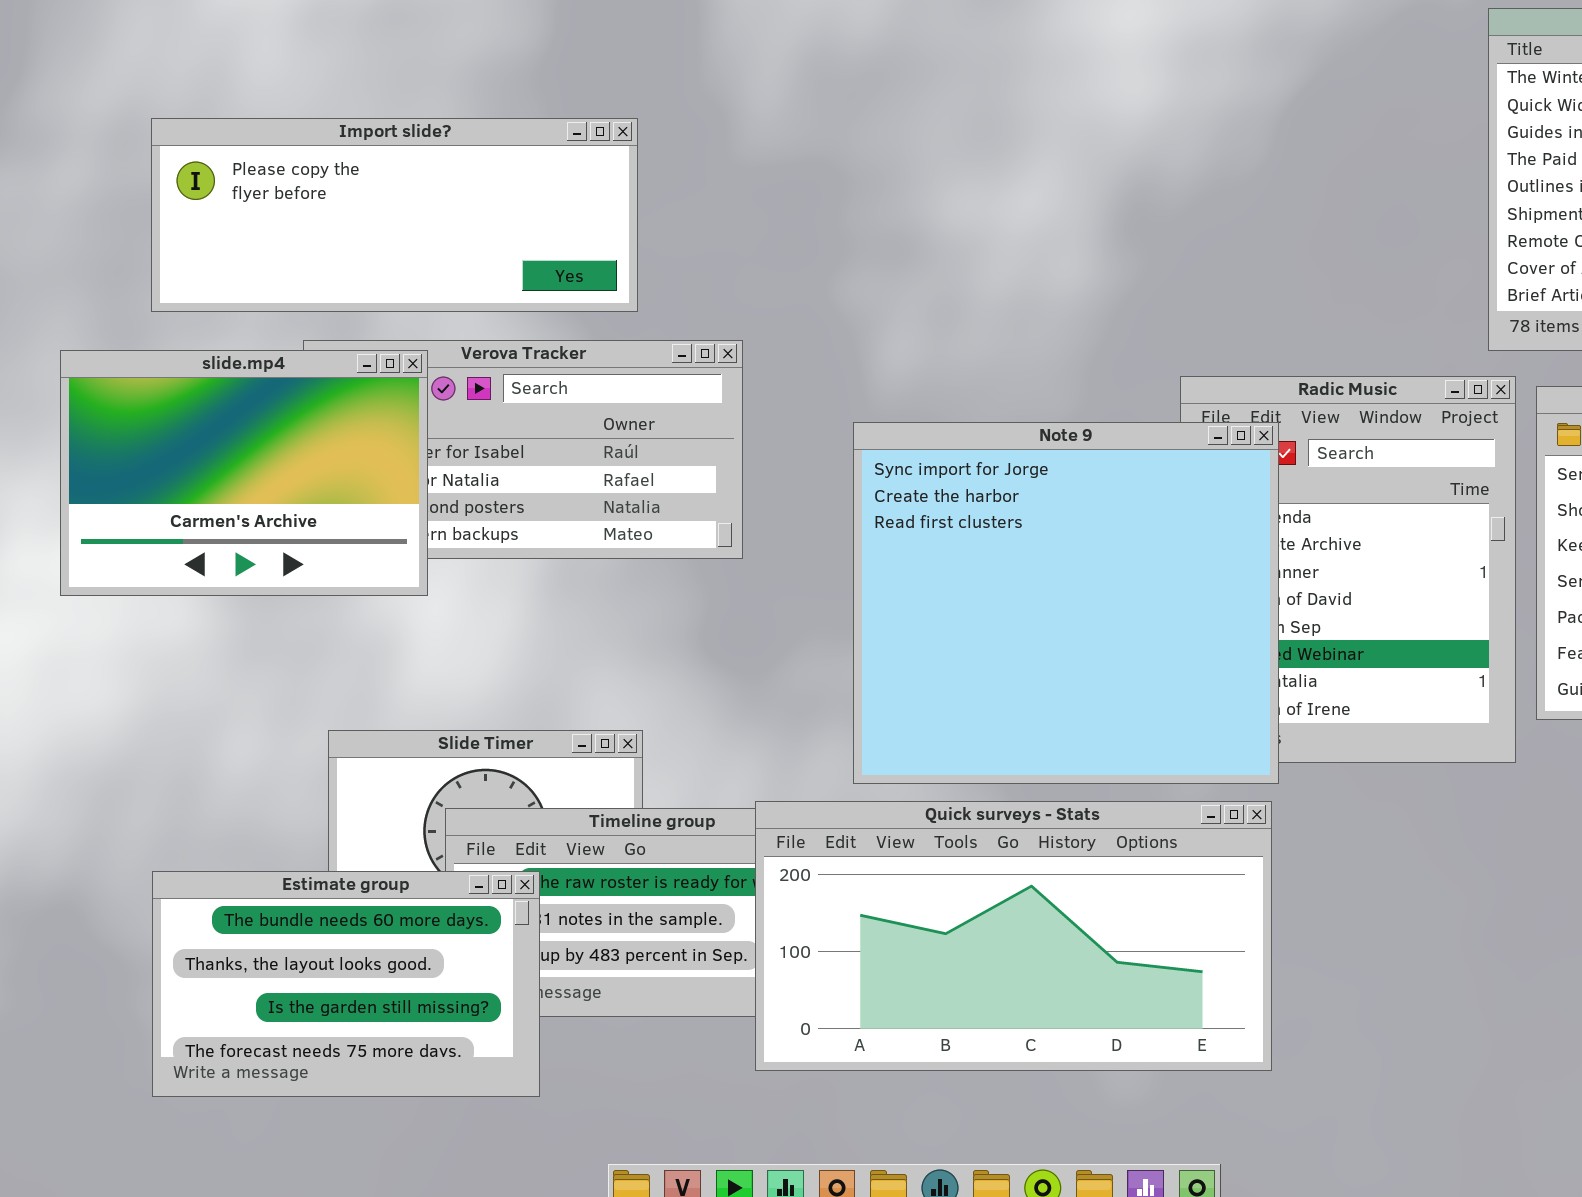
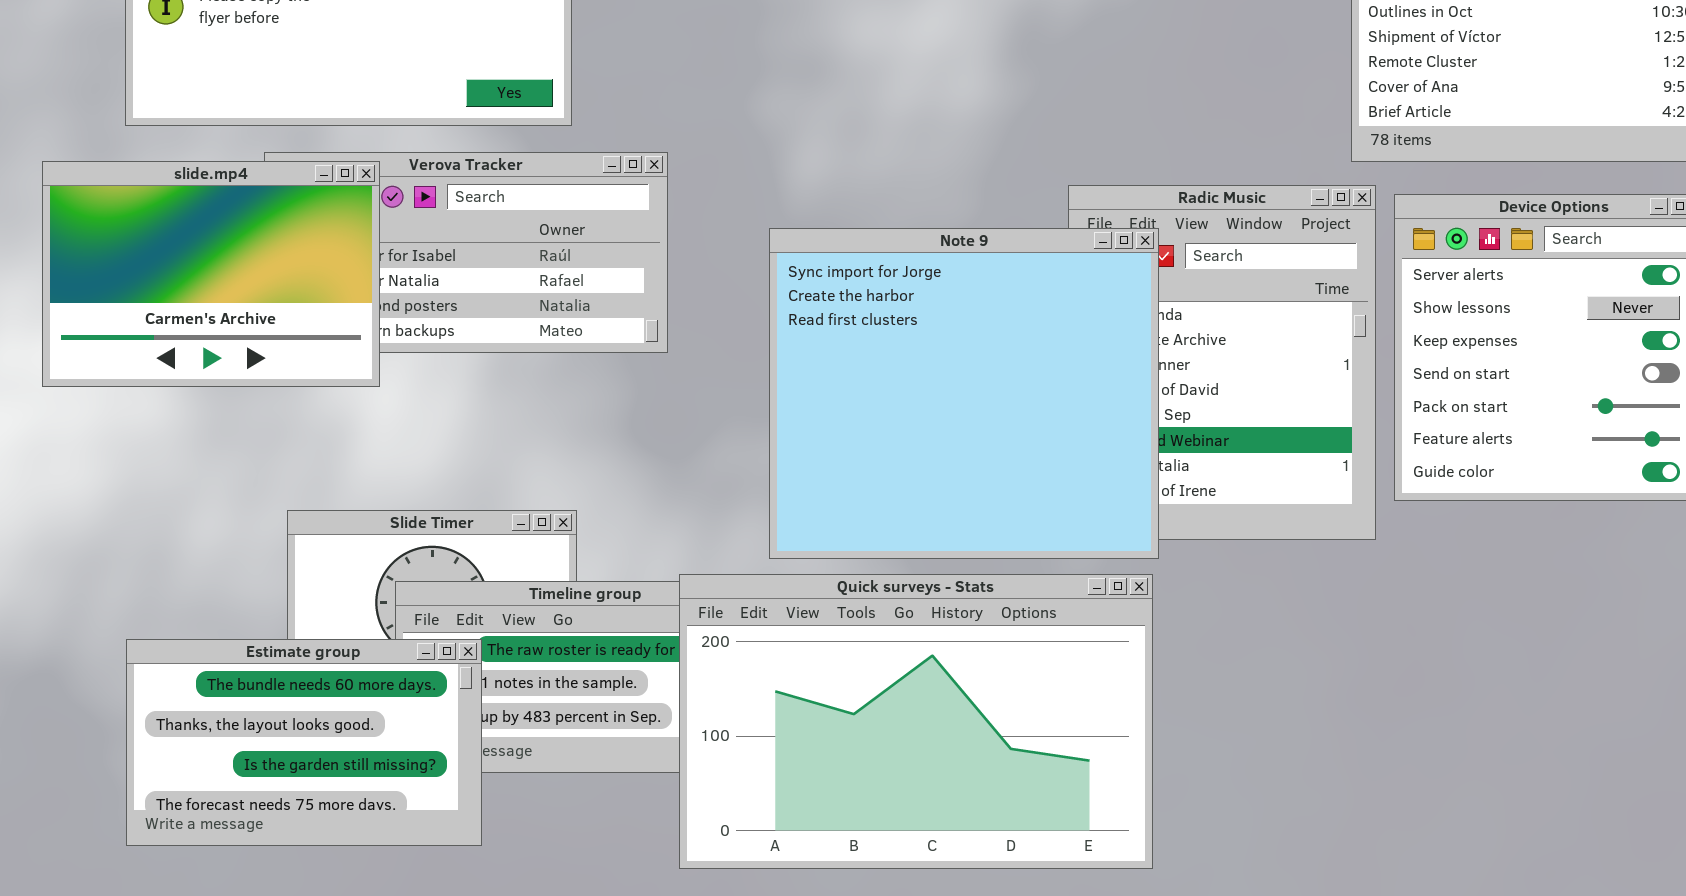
Quick surveys - Stats: [755,801,1272,1071] -> [679,574,1153,869], resized

